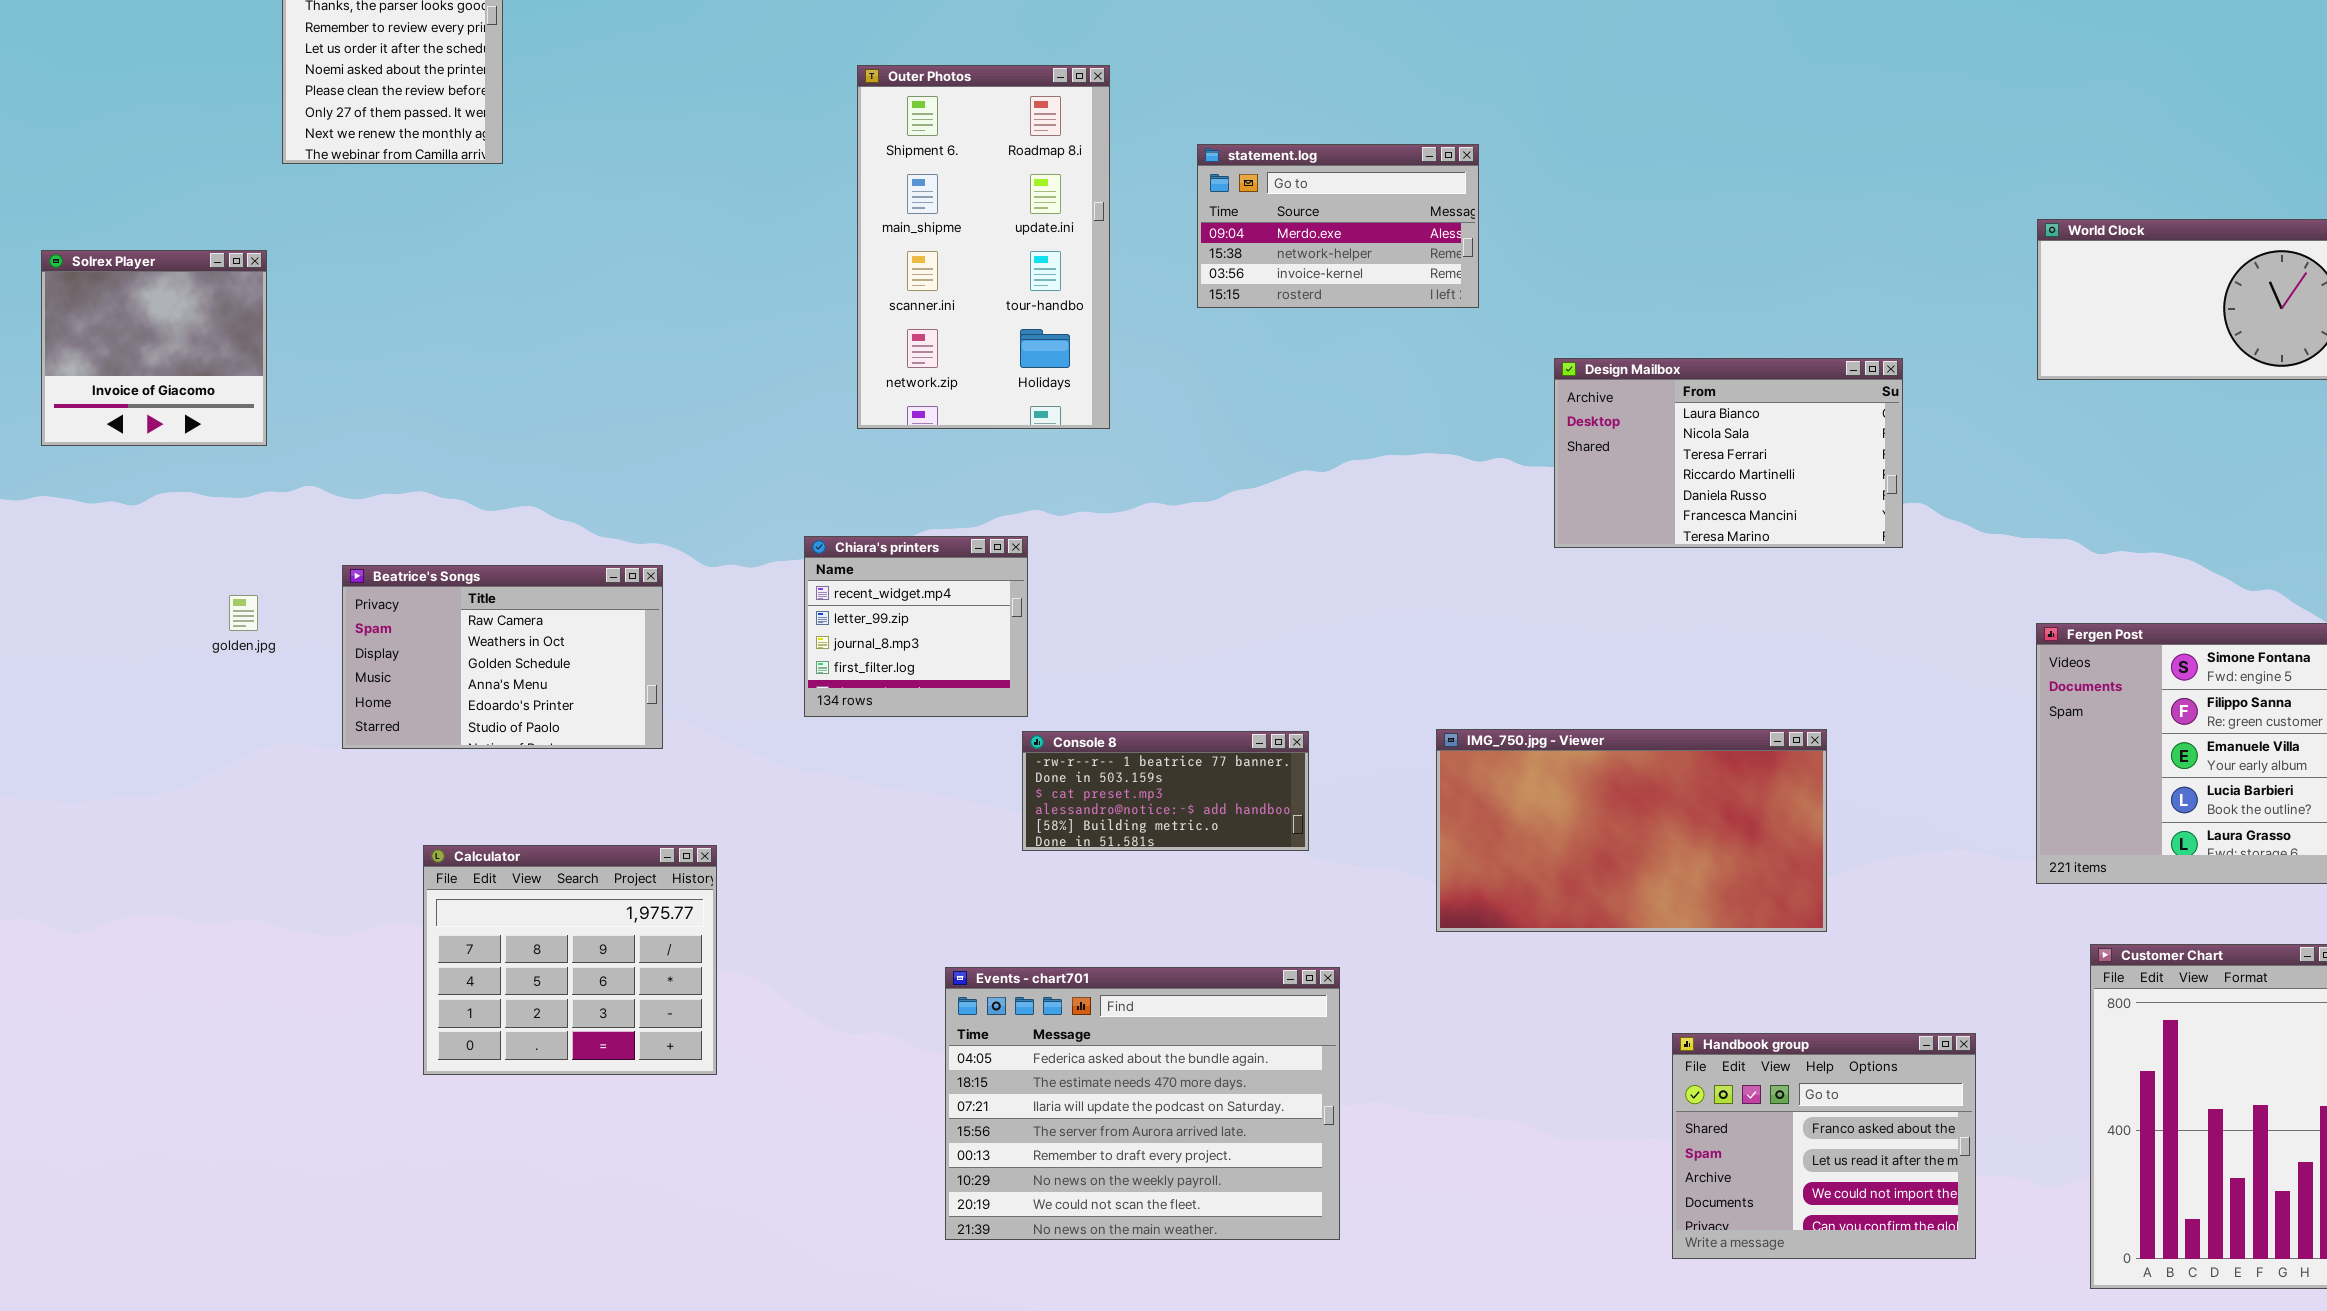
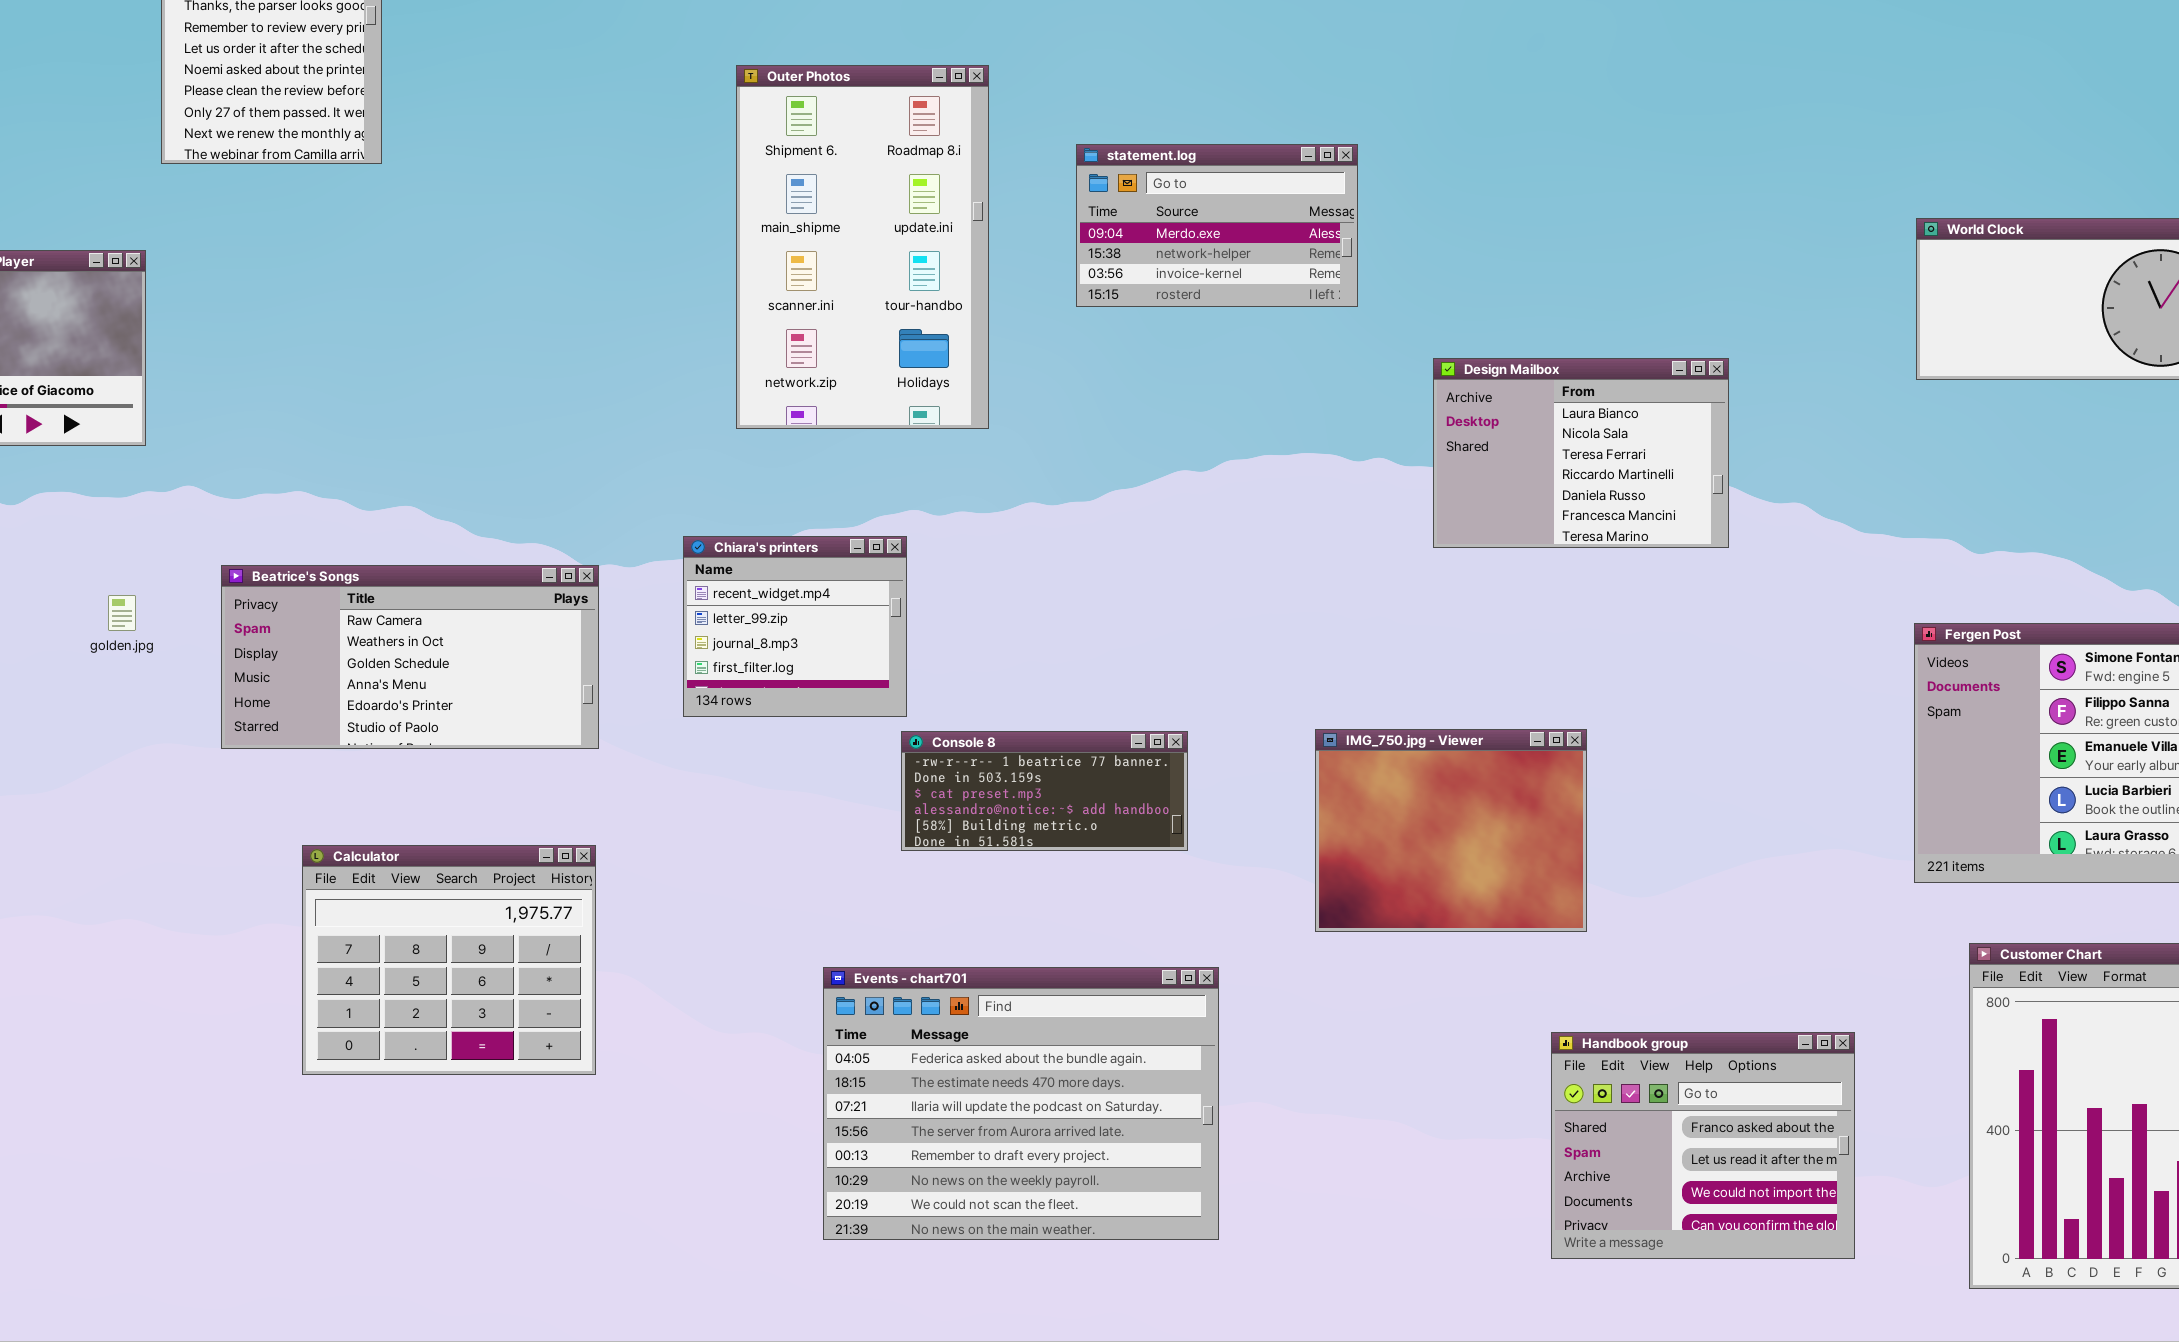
Design Mailbox: [1554,358,1903,548] -> [1433,358,1729,548], resized
Beatrice's Songs: [342,565,663,749] -> [221,565,599,749], resized
IMG_750.jpg - Viewer: [1436,729,1827,932] -> [1315,729,1587,932], resized

